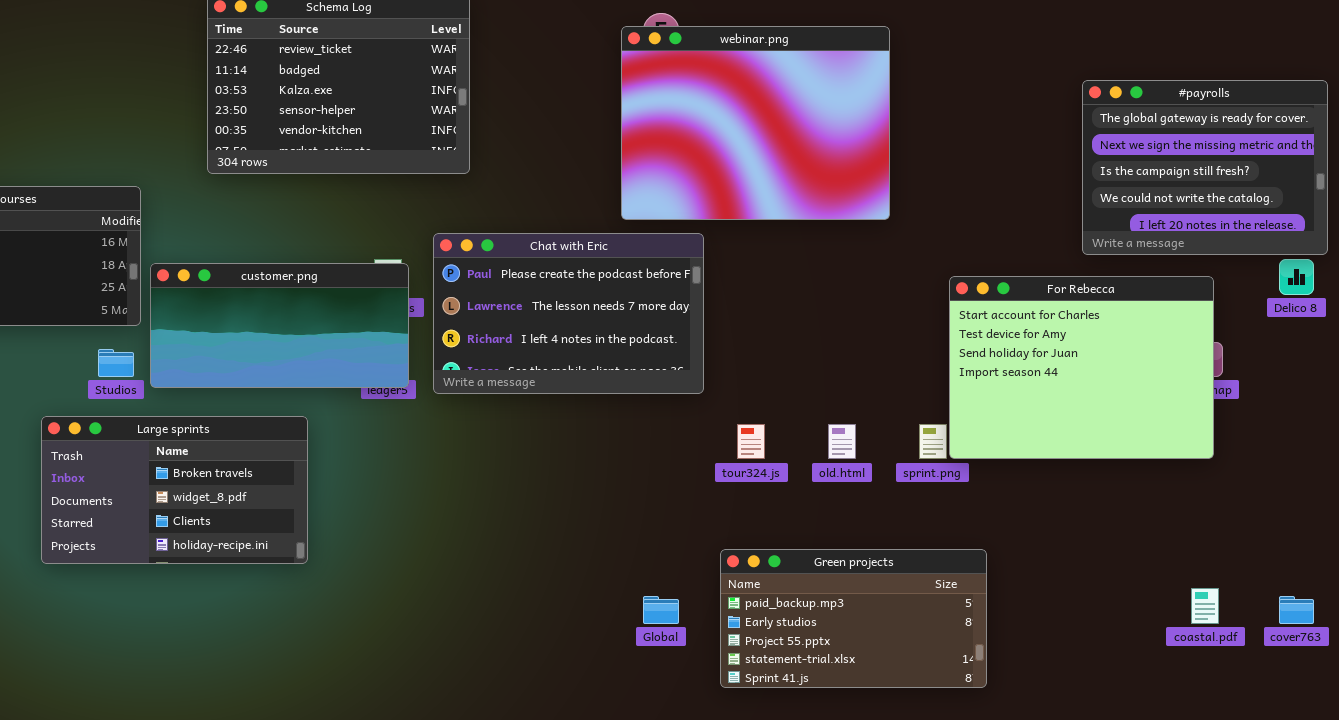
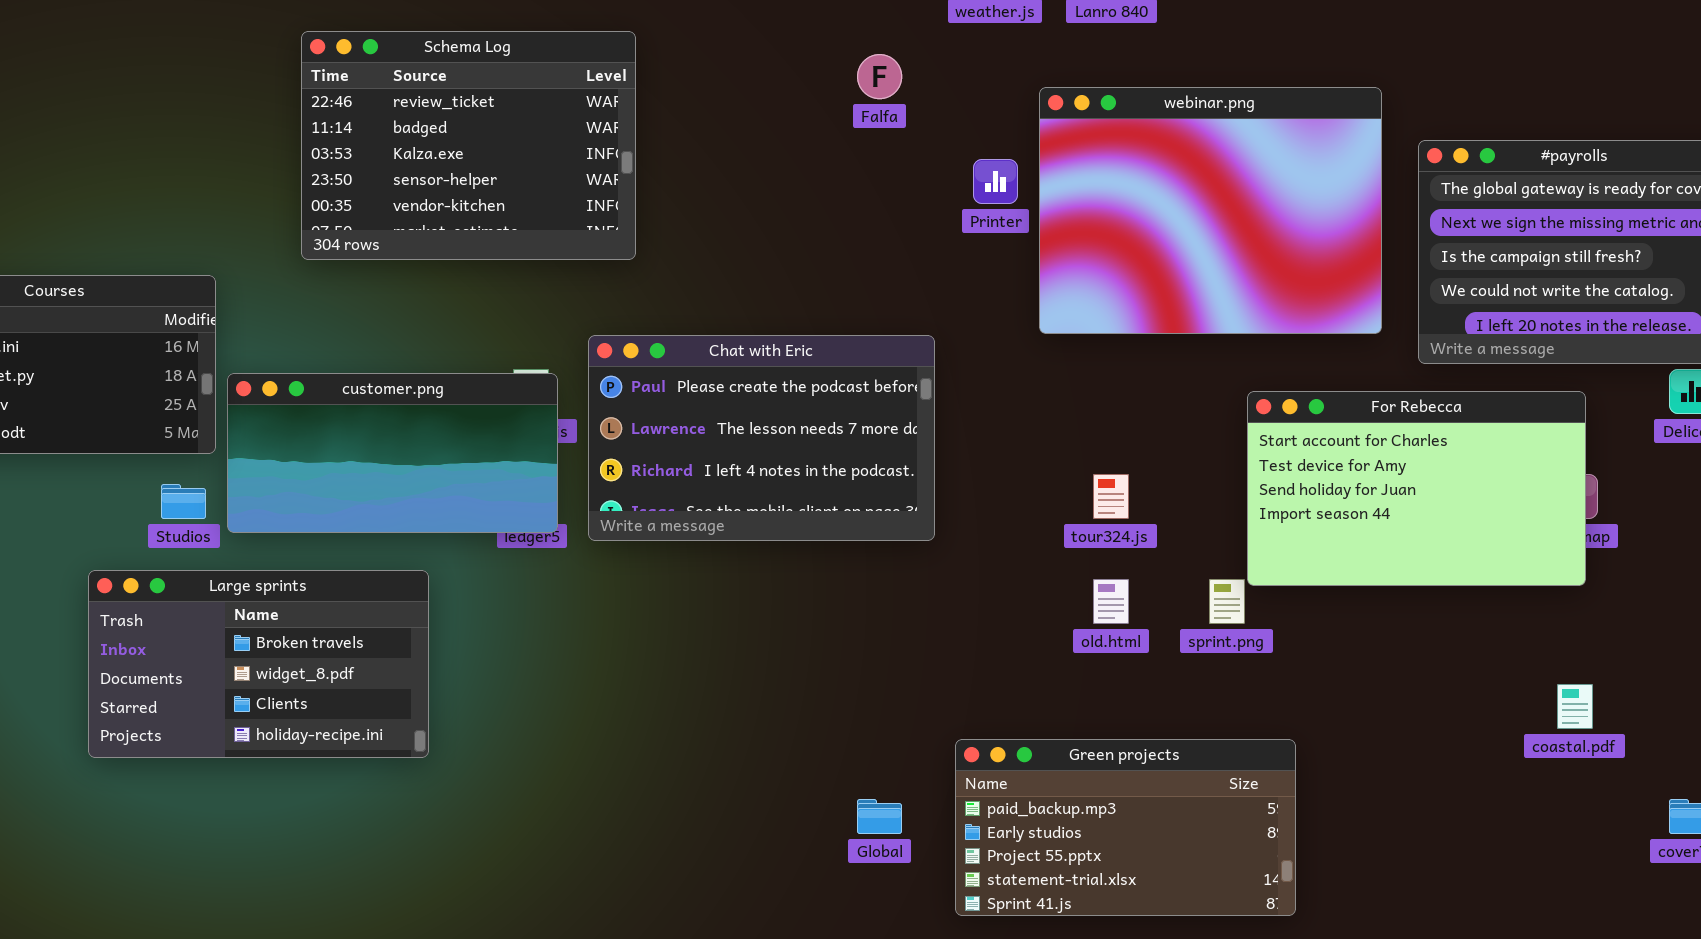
webinar.png: [621,26,890,220] -> [1039,87,1382,334], moved
For Rebecca: [949,276,1214,459] -> [1247,391,1586,586], resized
tour324.js: [737,424,765,459] -> [1093,474,1129,519], moved
coastal.pdf: [1191,588,1219,624] -> [1557,684,1593,729], moved

